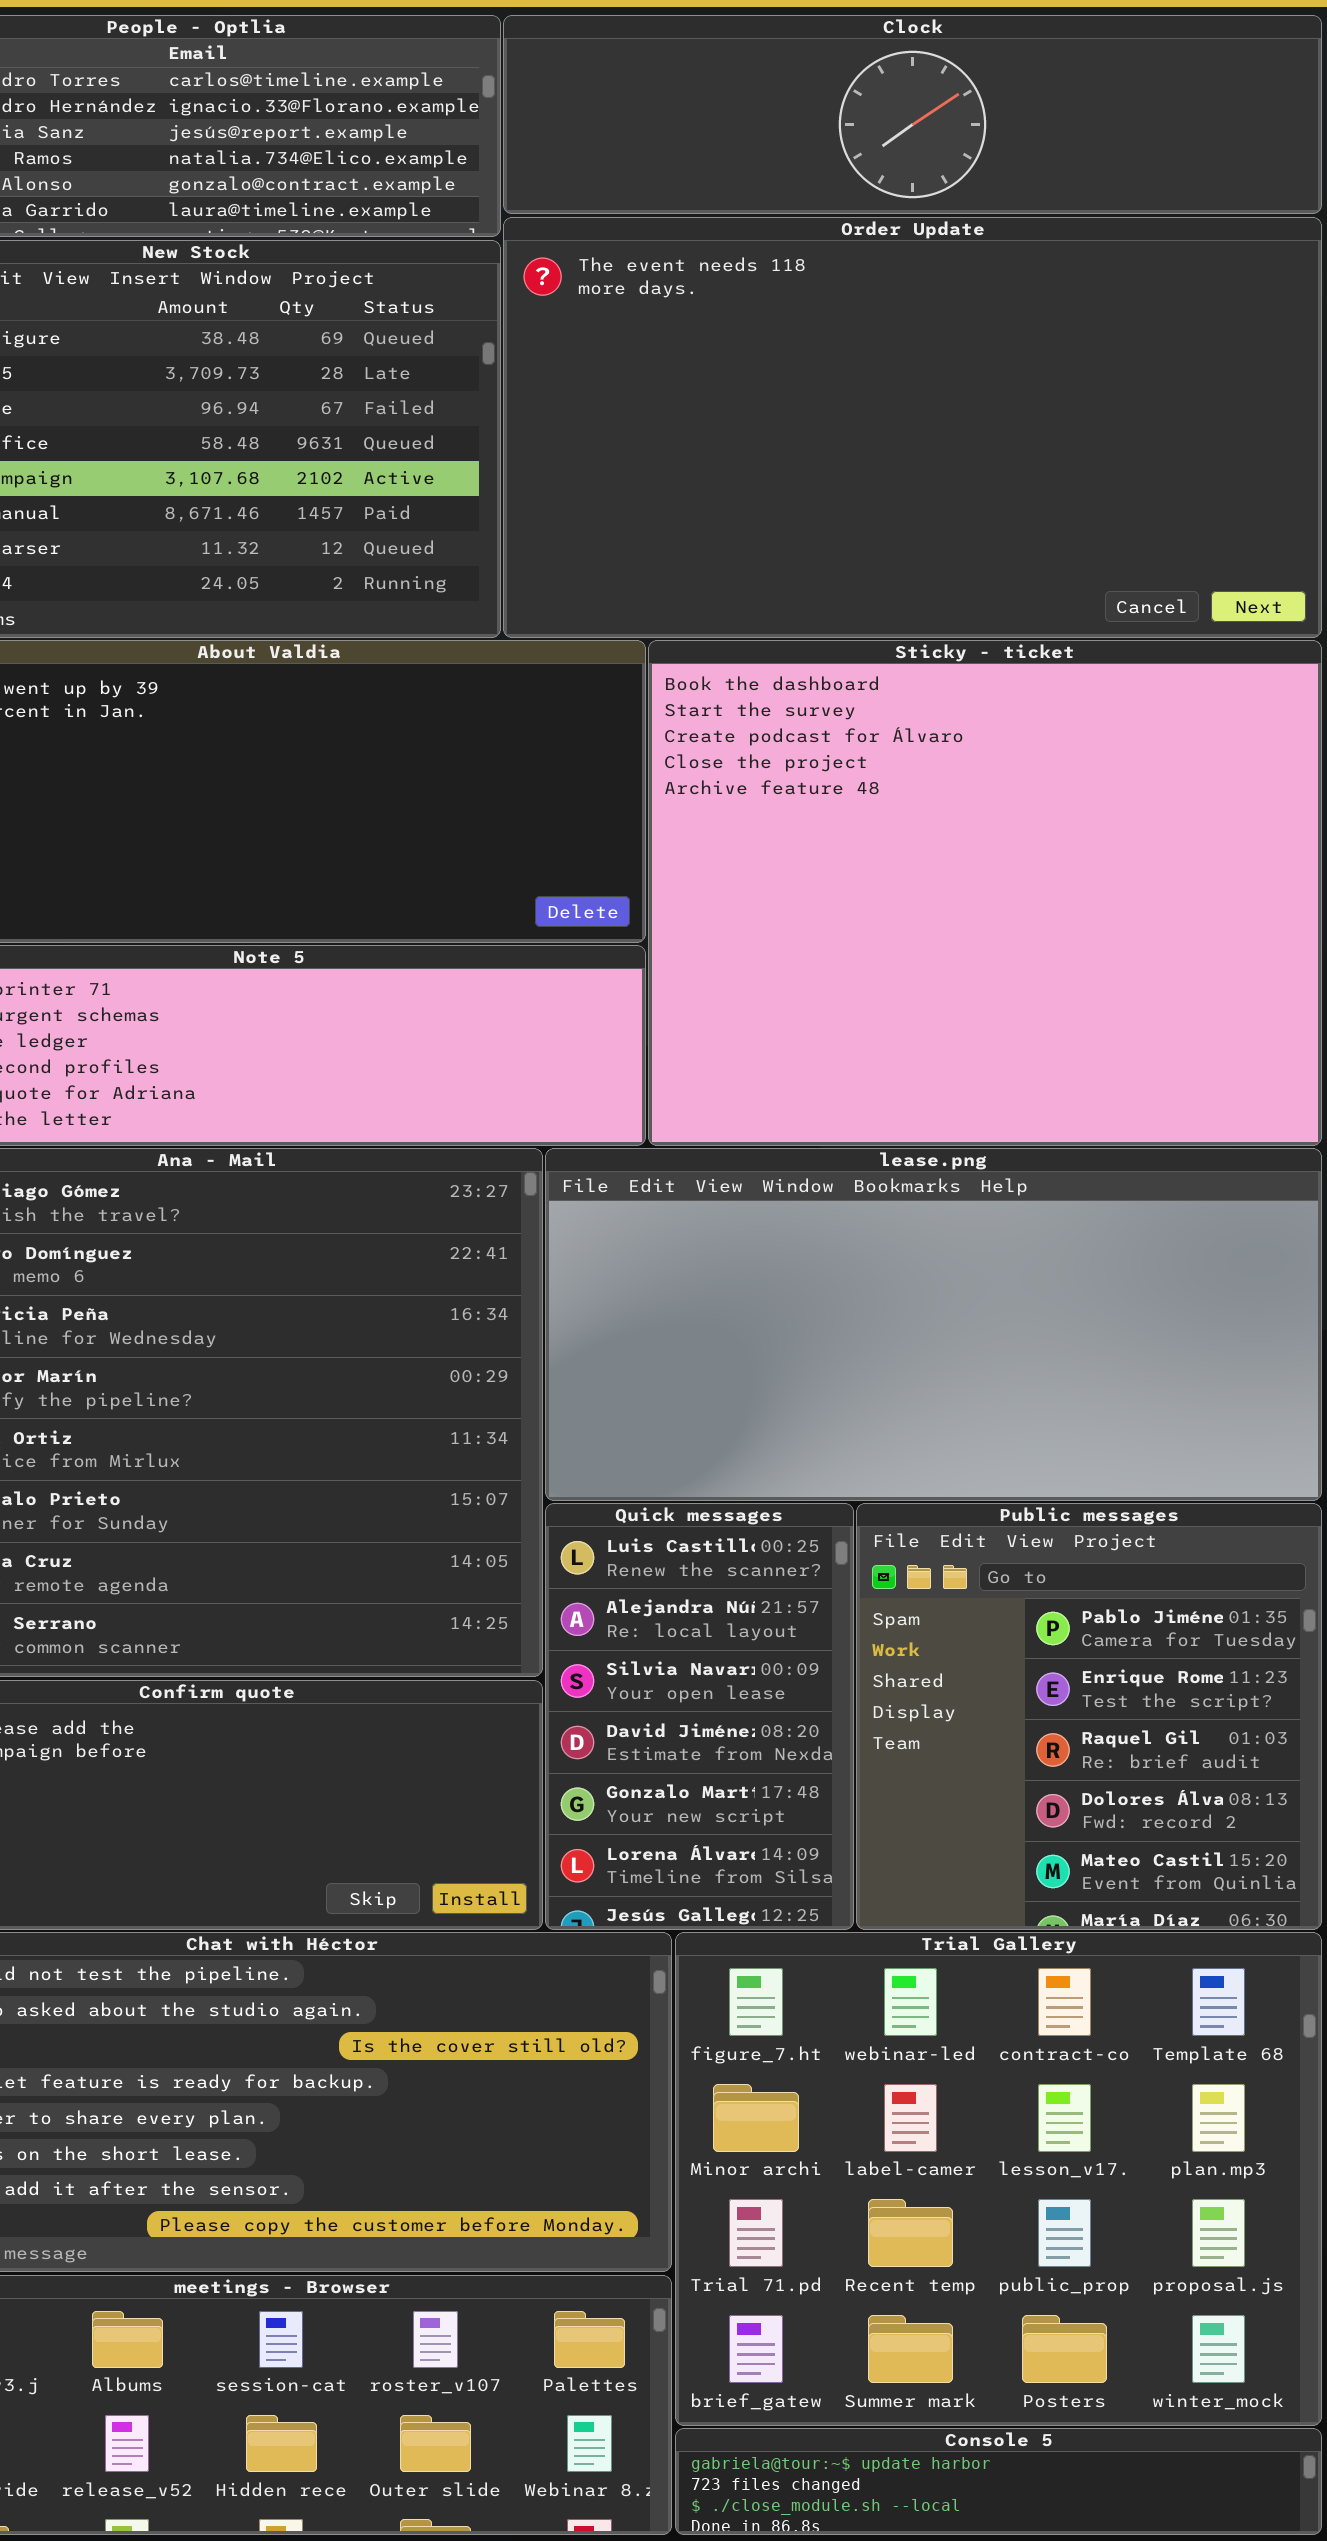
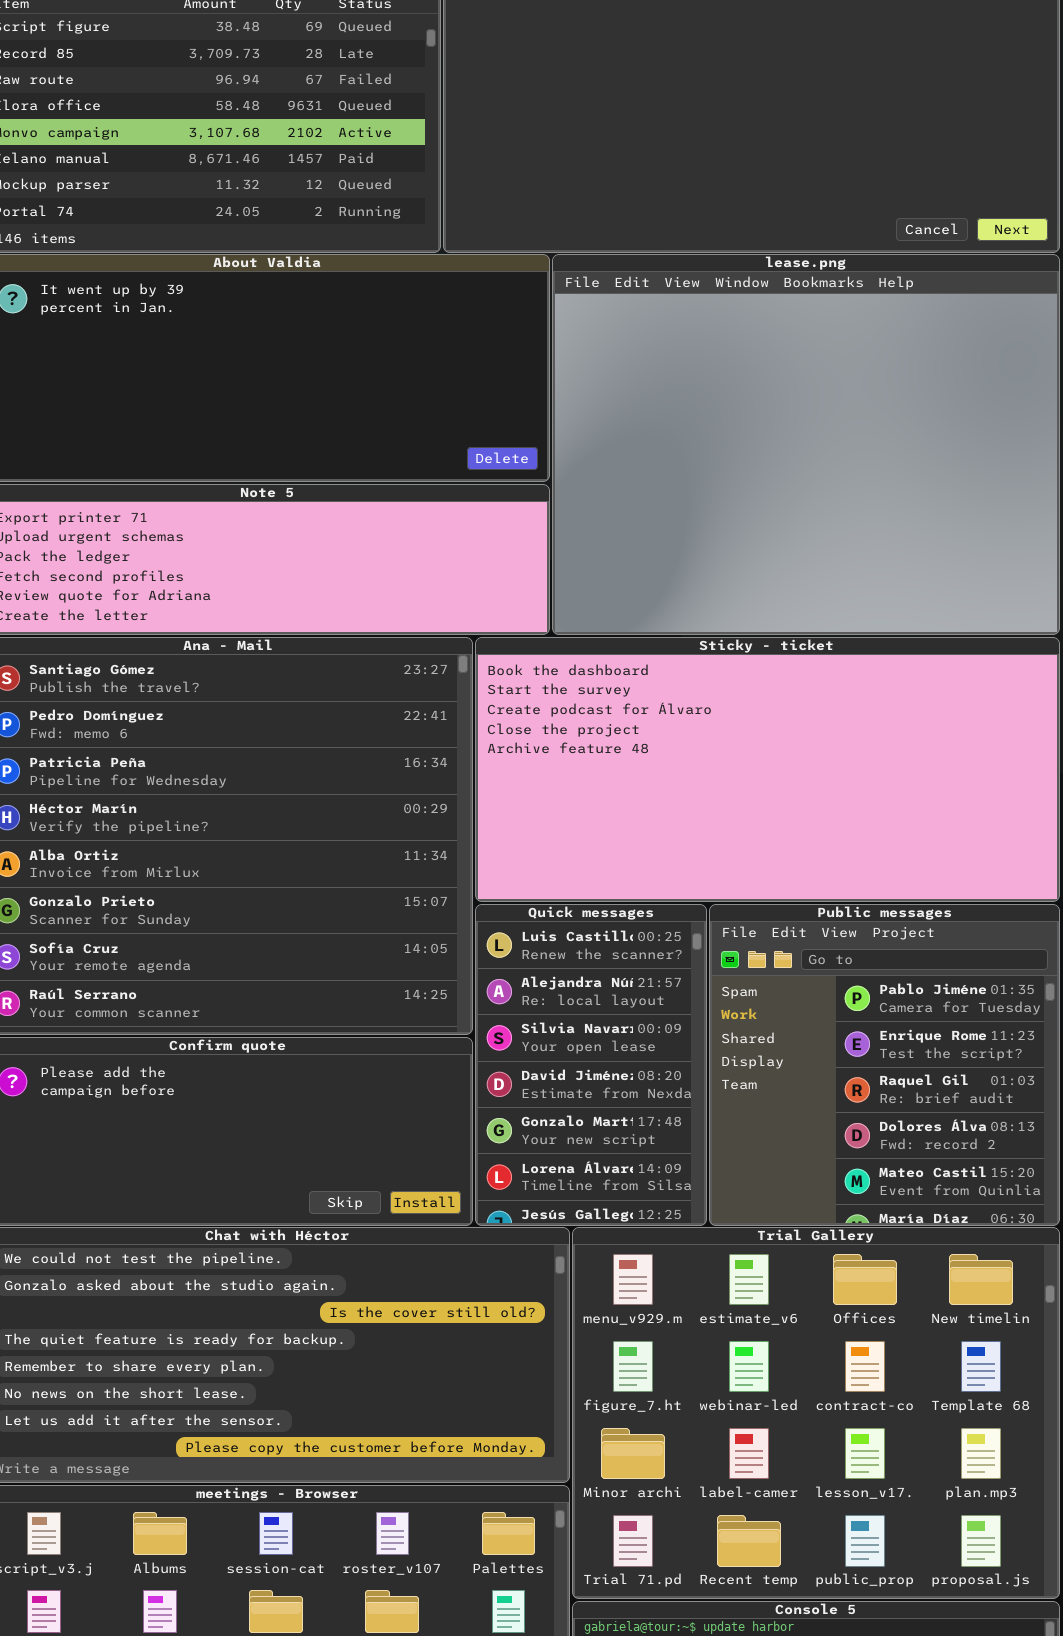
Sticky - ticket: [648,640,1322,1146] -> [475,637,1060,902], moved, resized
lease.png: [545,1148,1322,1501] -> [552,254,1060,635], moved, resized
Trial Gallery: [675,1932,1322,2426] -> [572,1227,1060,1599], scrolled up 1 row

